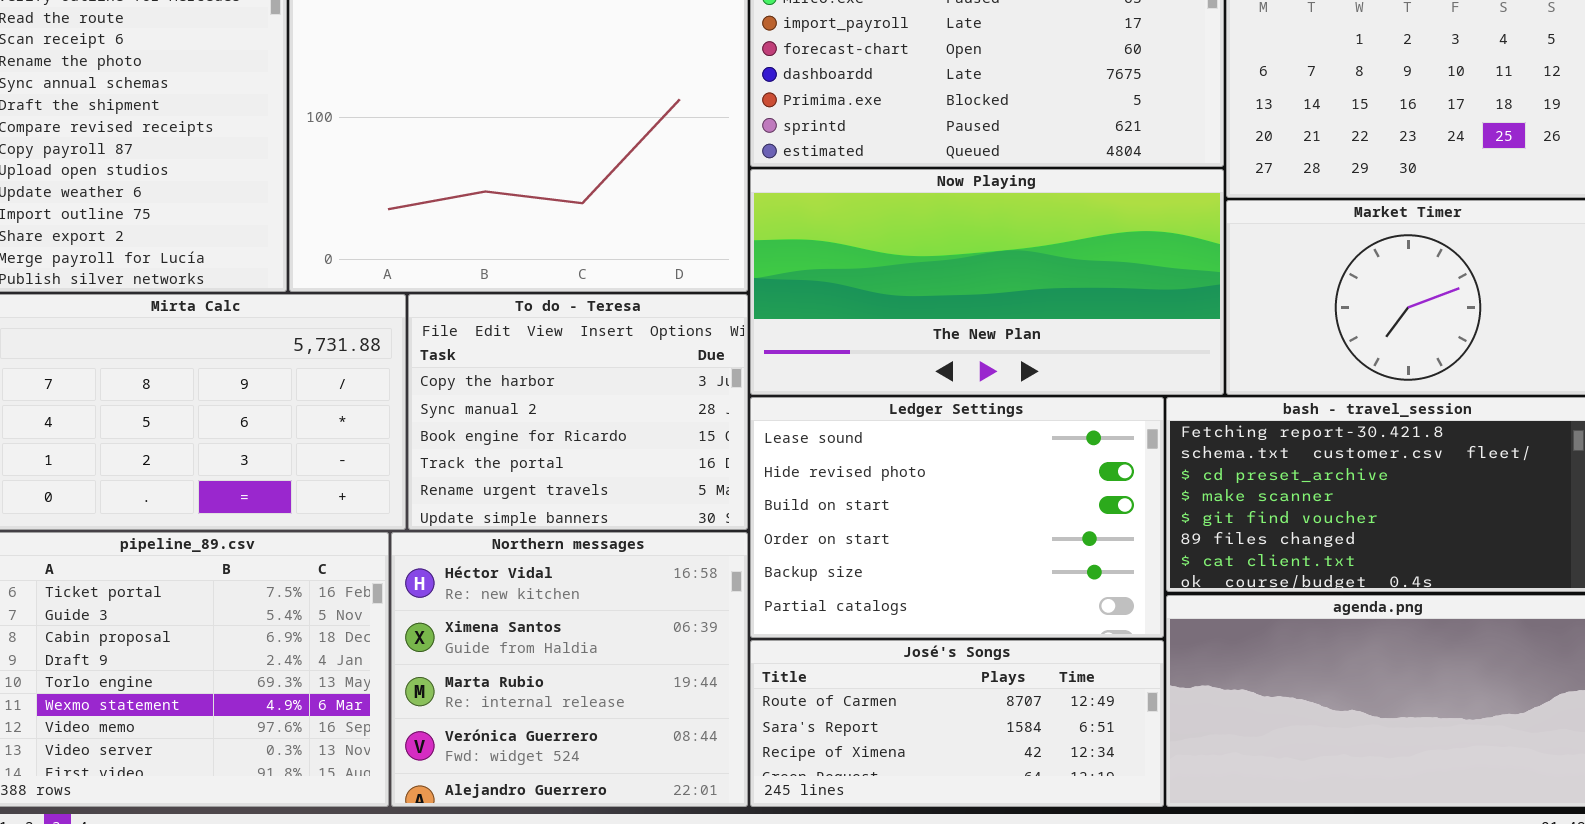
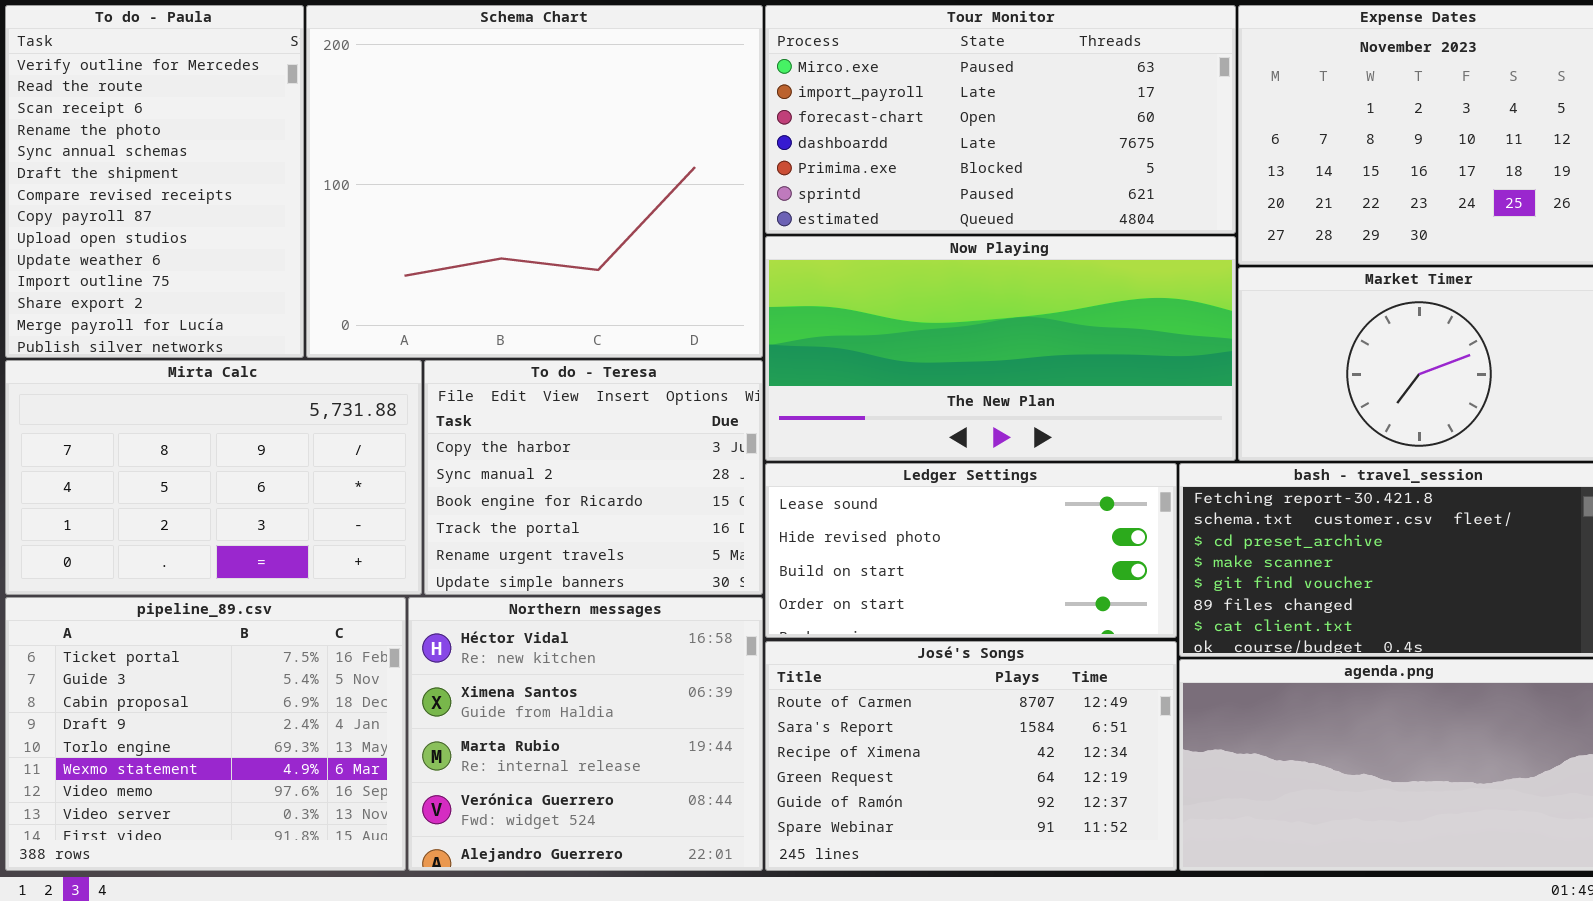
Ledger Settings: [750,397,1164,638] -> [765,463,1177,638], resized
José's Songs: [750,640,1164,807] -> [765,641,1177,871], resized

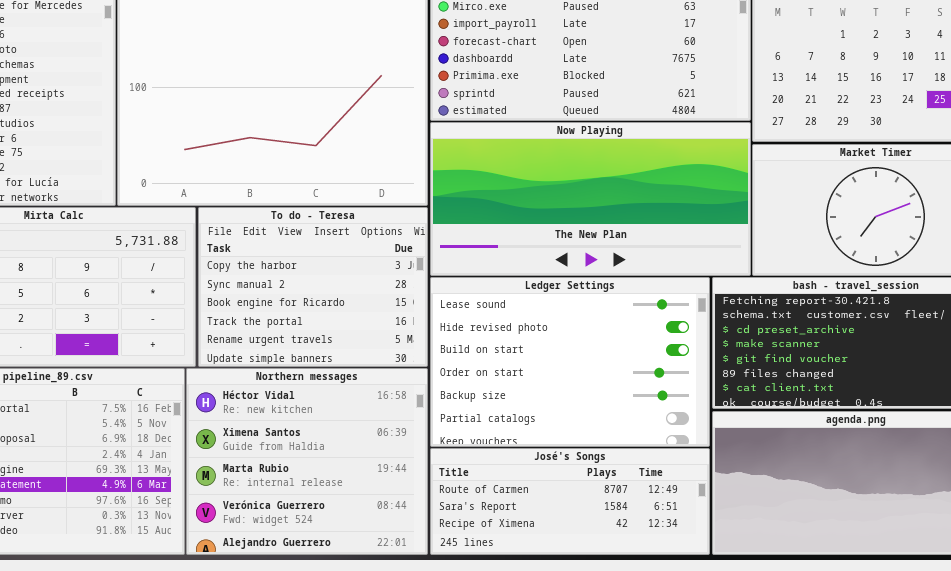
Ledger Settings: [765,463,1177,638] -> [430,277,710,447], resized
José's Songs: [765,641,1177,871] -> [430,448,710,555], resized

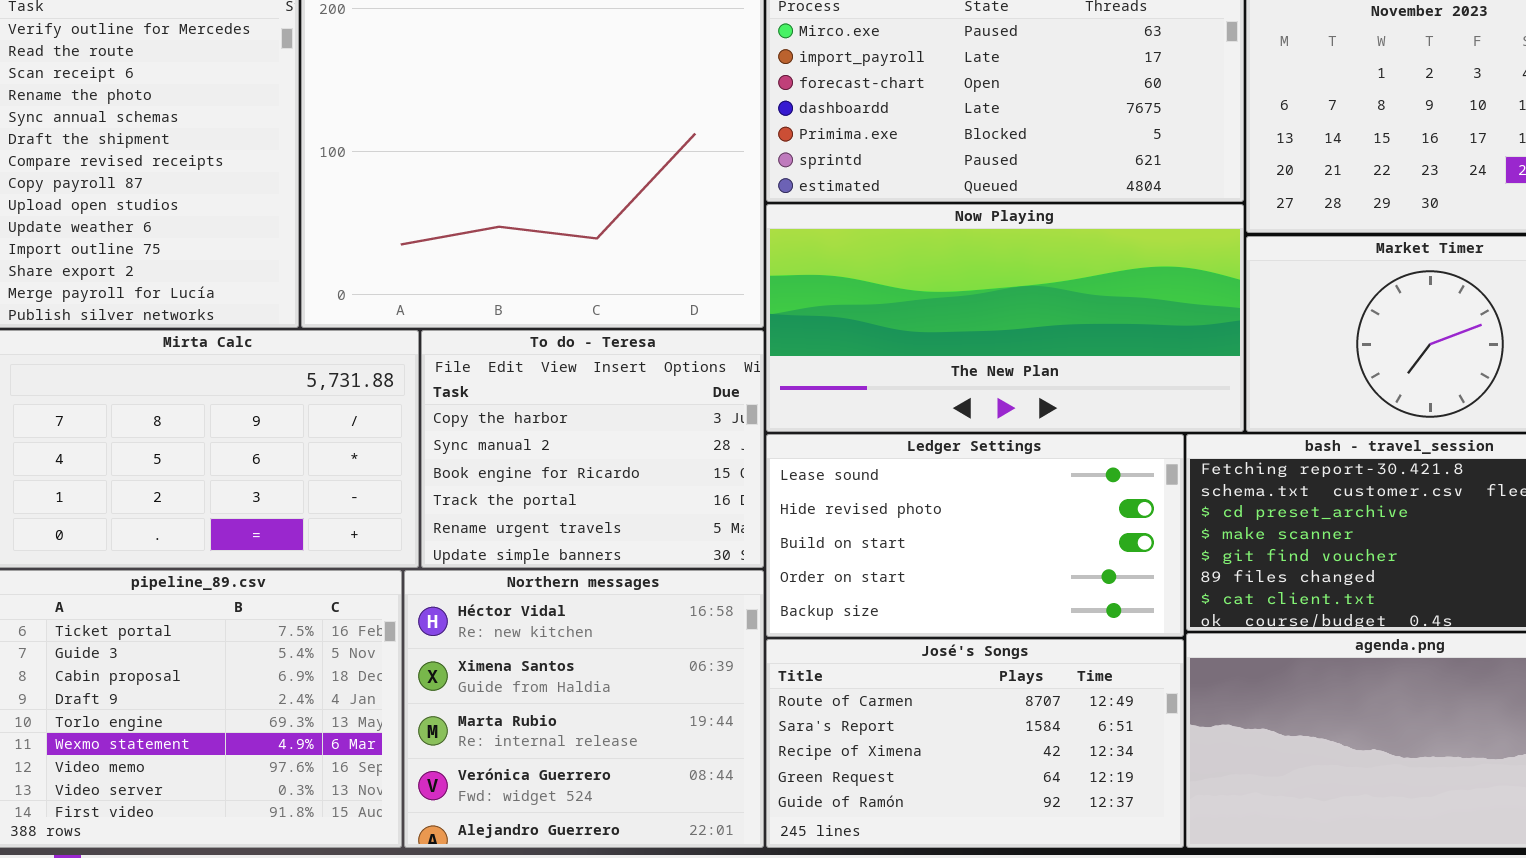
Ledger Settings: [430,277,710,447] -> [766,434,1184,637], resized
José's Songs: [430,448,710,555] -> [766,639,1184,848], resized

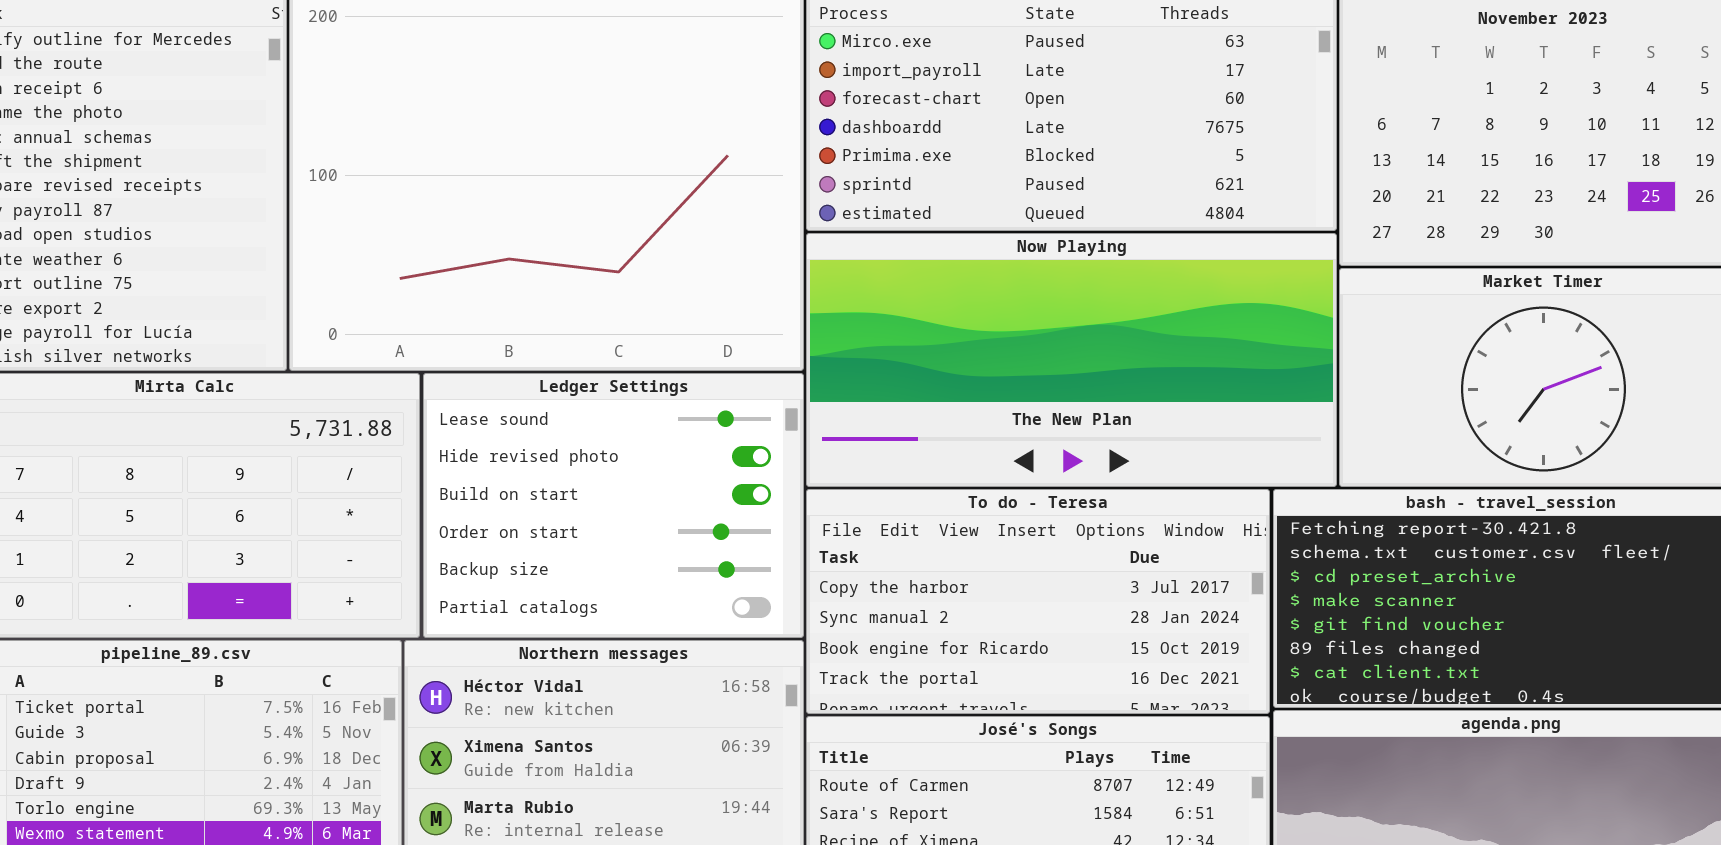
To do - Teresa: [421,330,764,568] -> [806,489,1270,714], moved, resized
Ledger Settings: [766,434,1184,637] -> [423,373,804,638], moved, resized

